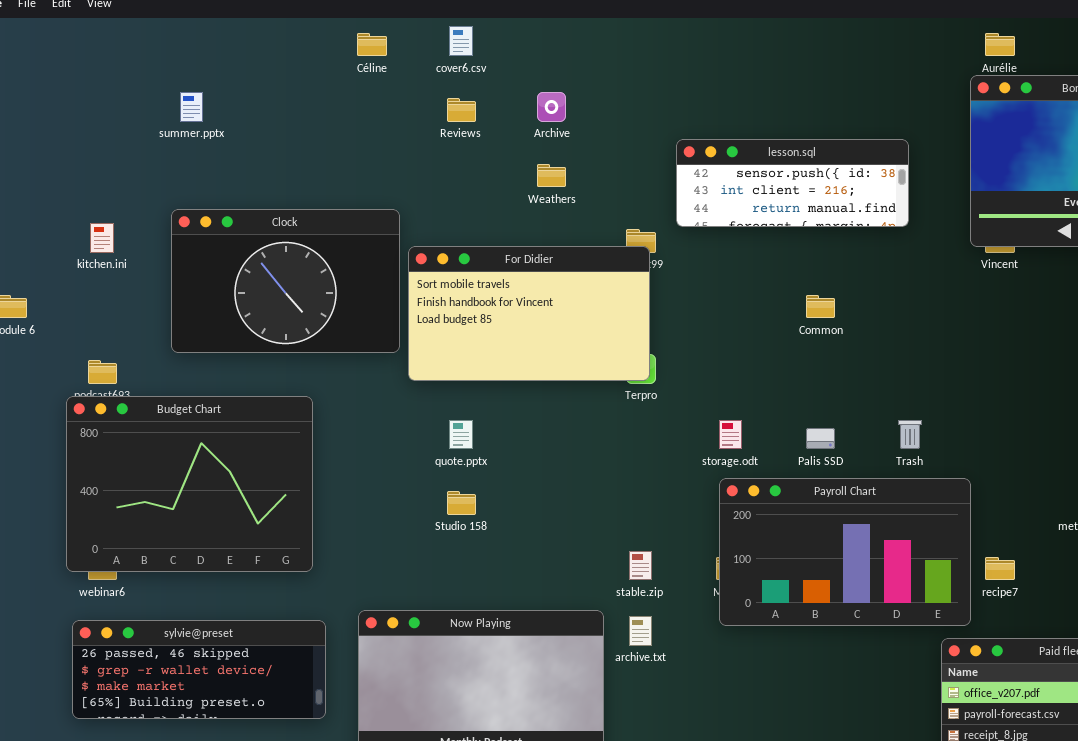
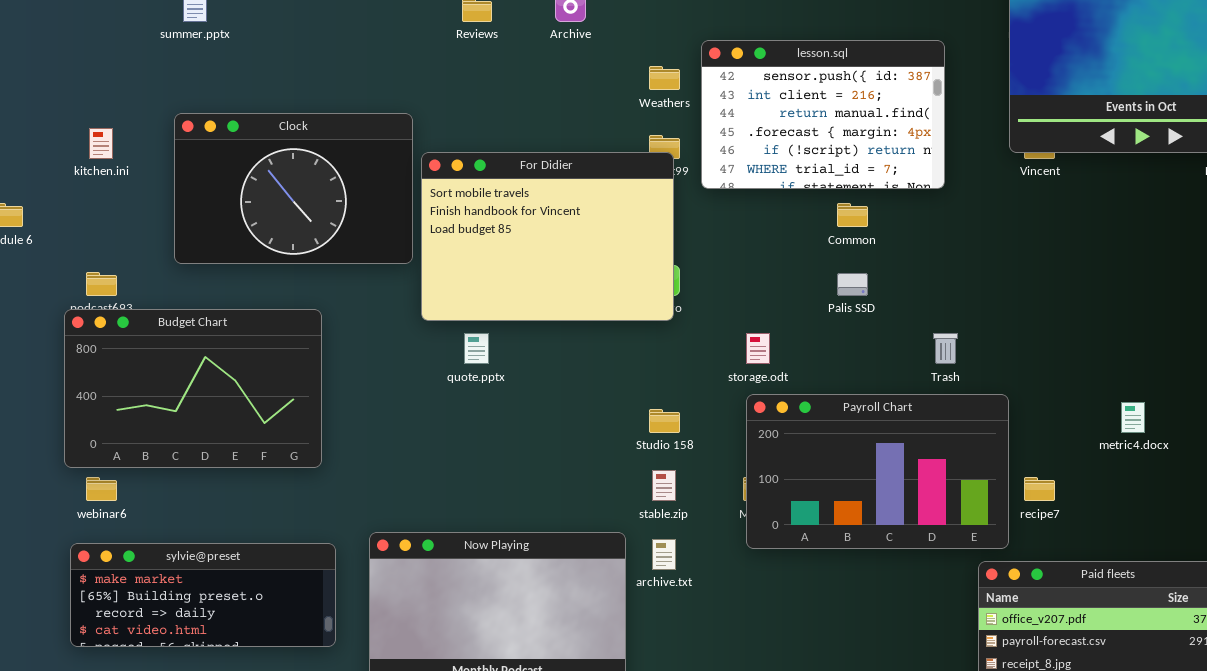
lesson.sql: [676,139,909,227] -> [701,40,945,189], resized
Weathers: [537,164,566,187] -> [649,66,680,90], moved
For Didier: [408,246,650,381] -> [421,152,674,321], resized
Budget Chart: [66,396,313,572] -> [64,309,322,468], resized
Palis SSD: [806,428,835,449] -> [837,273,868,296], moved
Studio 158: [447,491,476,515] -> [649,409,680,433], moved
sylvie@preset: [72,620,326,719] -> [70,543,336,647], scrolled down 2 rows

